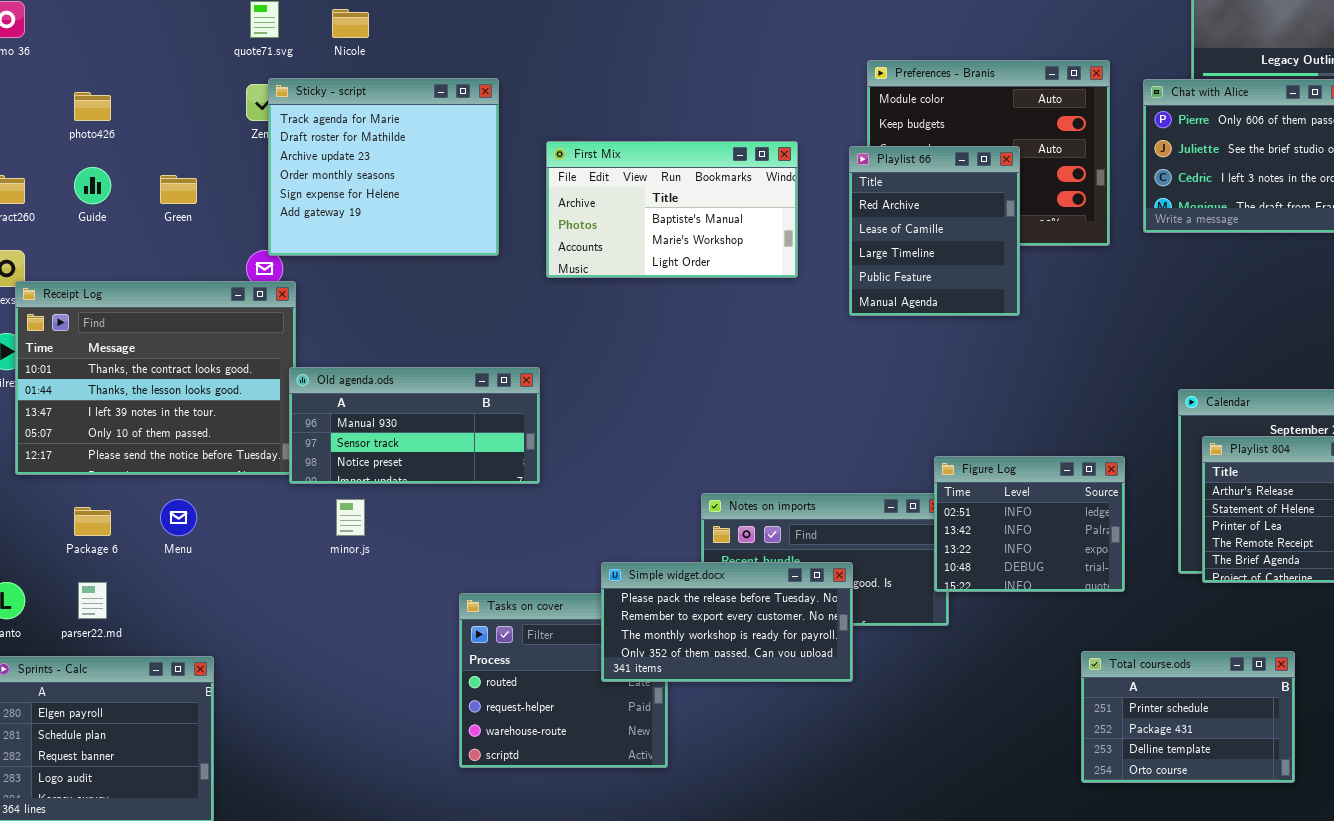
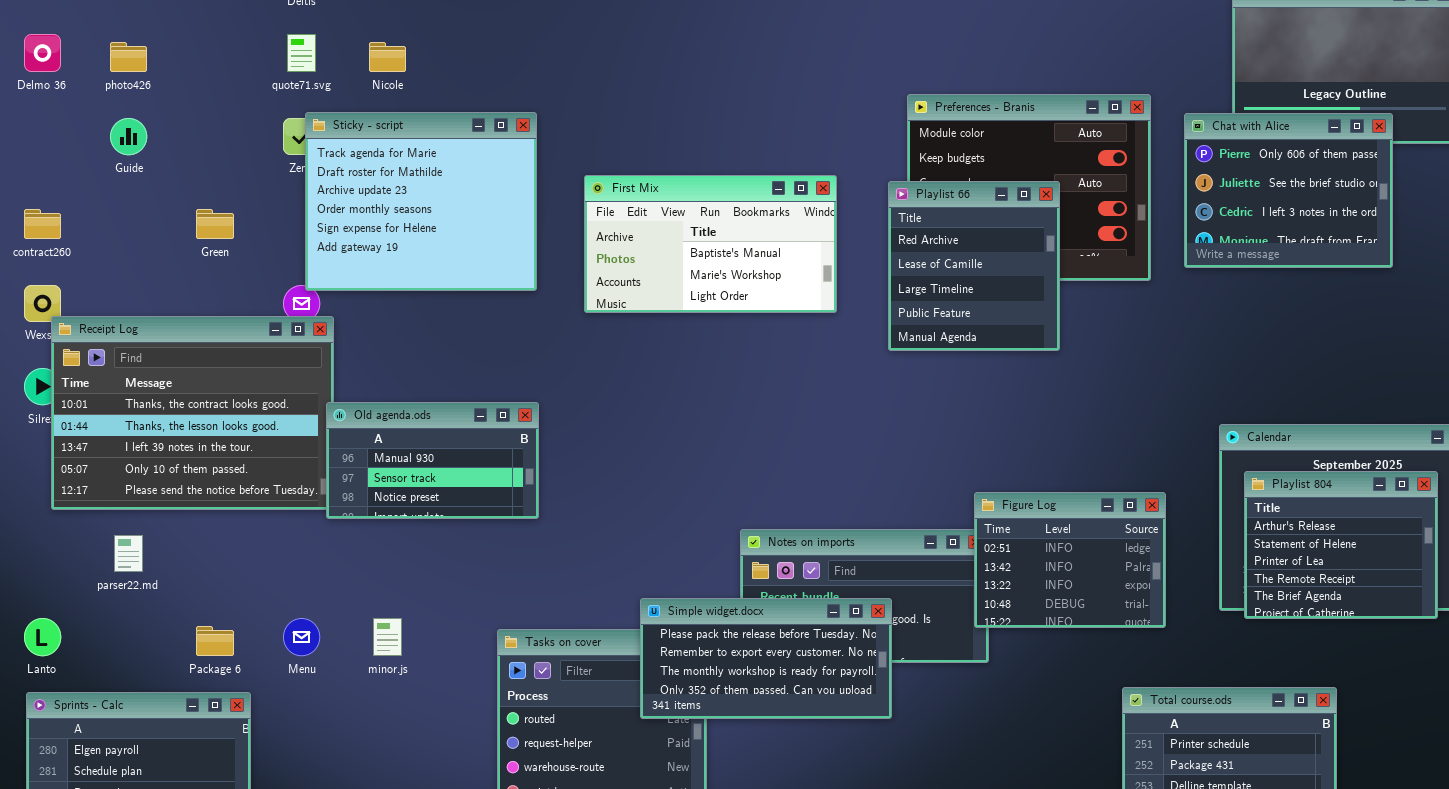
photo426: [74,92,111,121] -> [110,42,147,72], moved
Guide: [74,167,111,204] -> [110,118,147,155], moved
Old agenda.ods: [289,367,540,484] -> [326,402,539,519], resized
Menu: [160,499,197,536] -> [283,618,320,656], moved
minor.js: [336,499,365,536] -> [373,618,402,656], moved
Package 6: [74,507,111,536] -> [196,626,234,656], moved
parser22.md: [78,582,107,619] -> [114,535,143,572], moved

